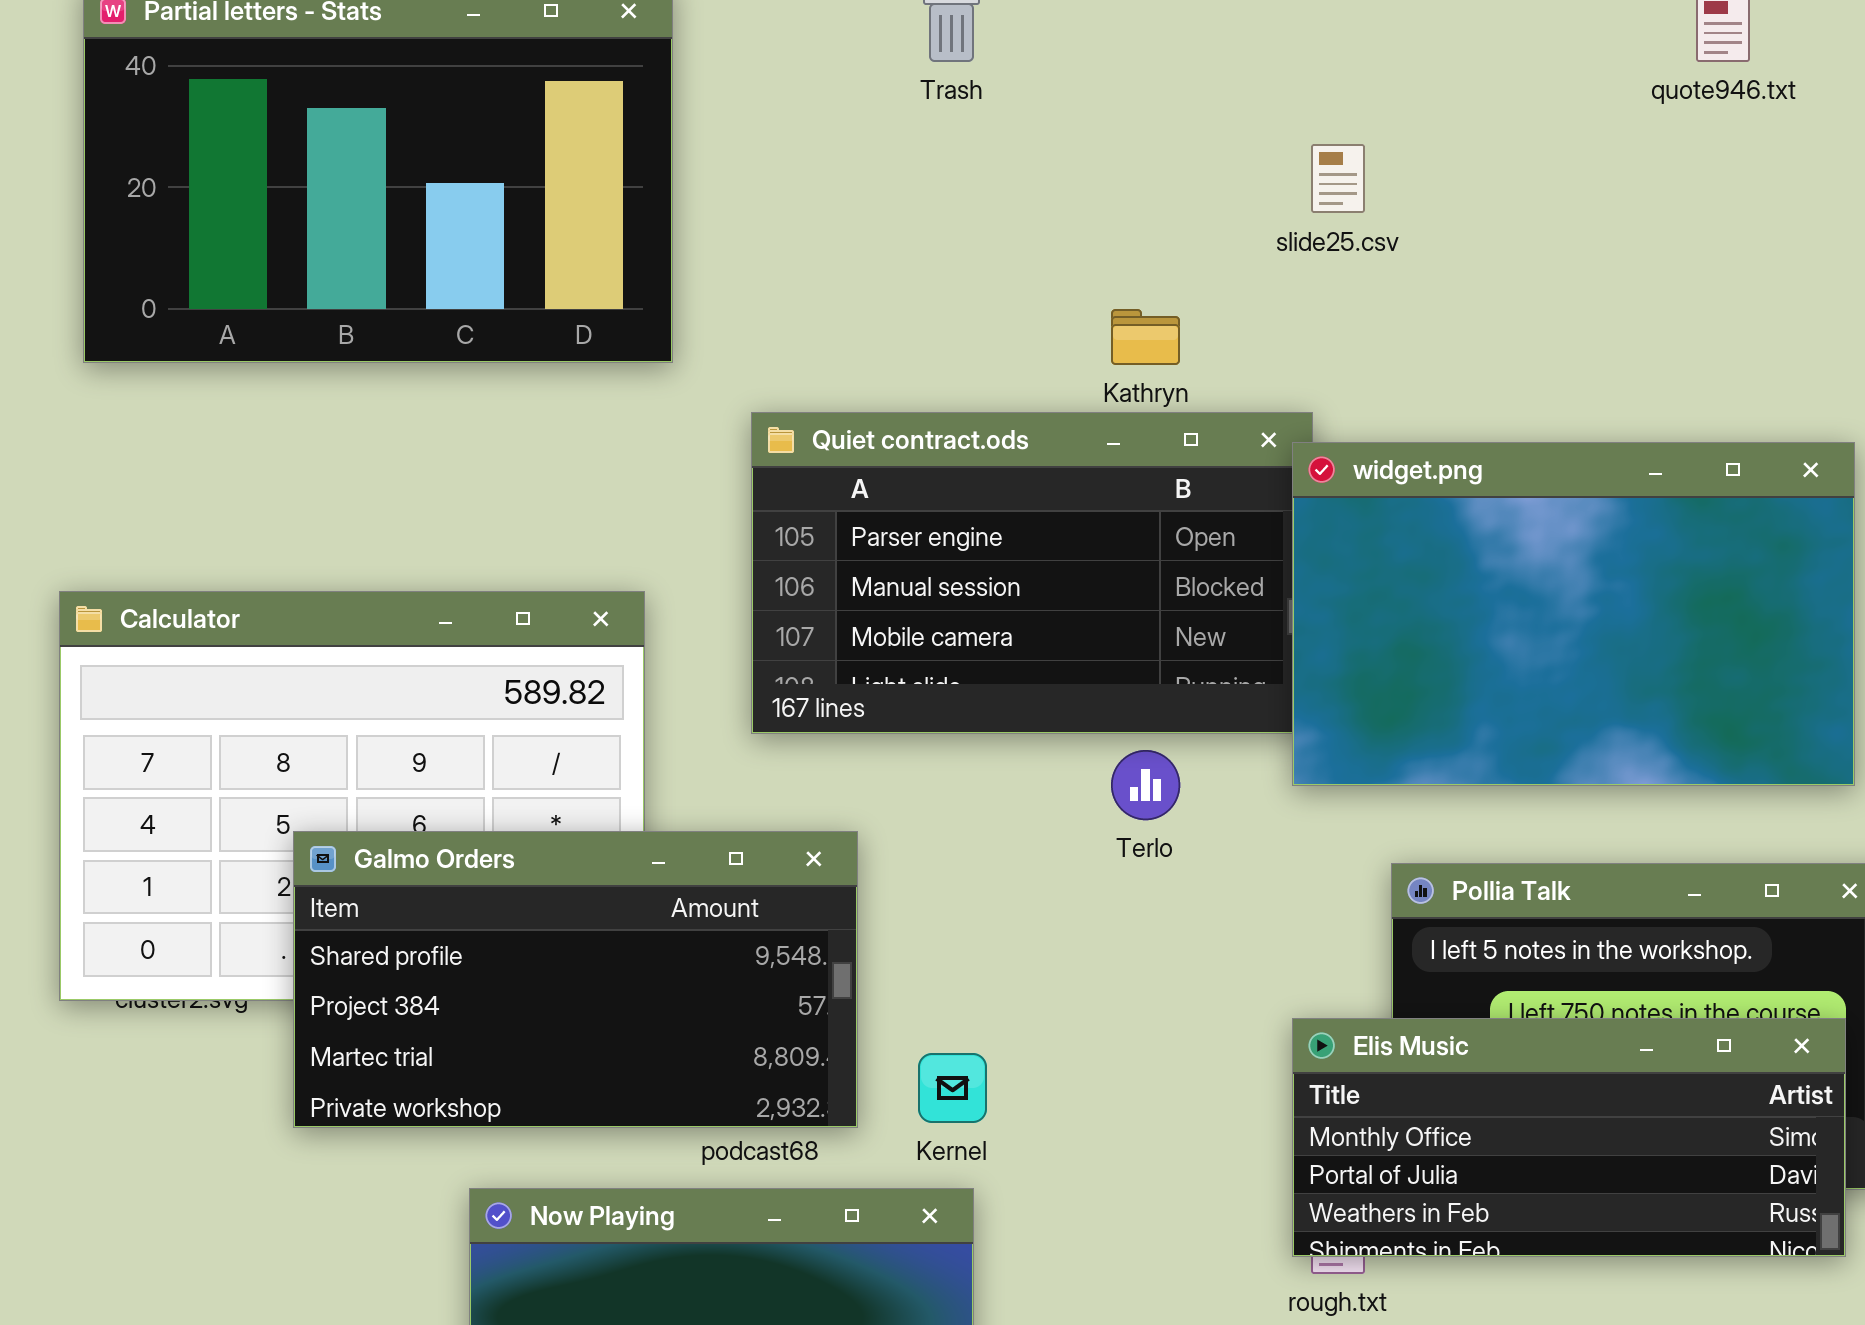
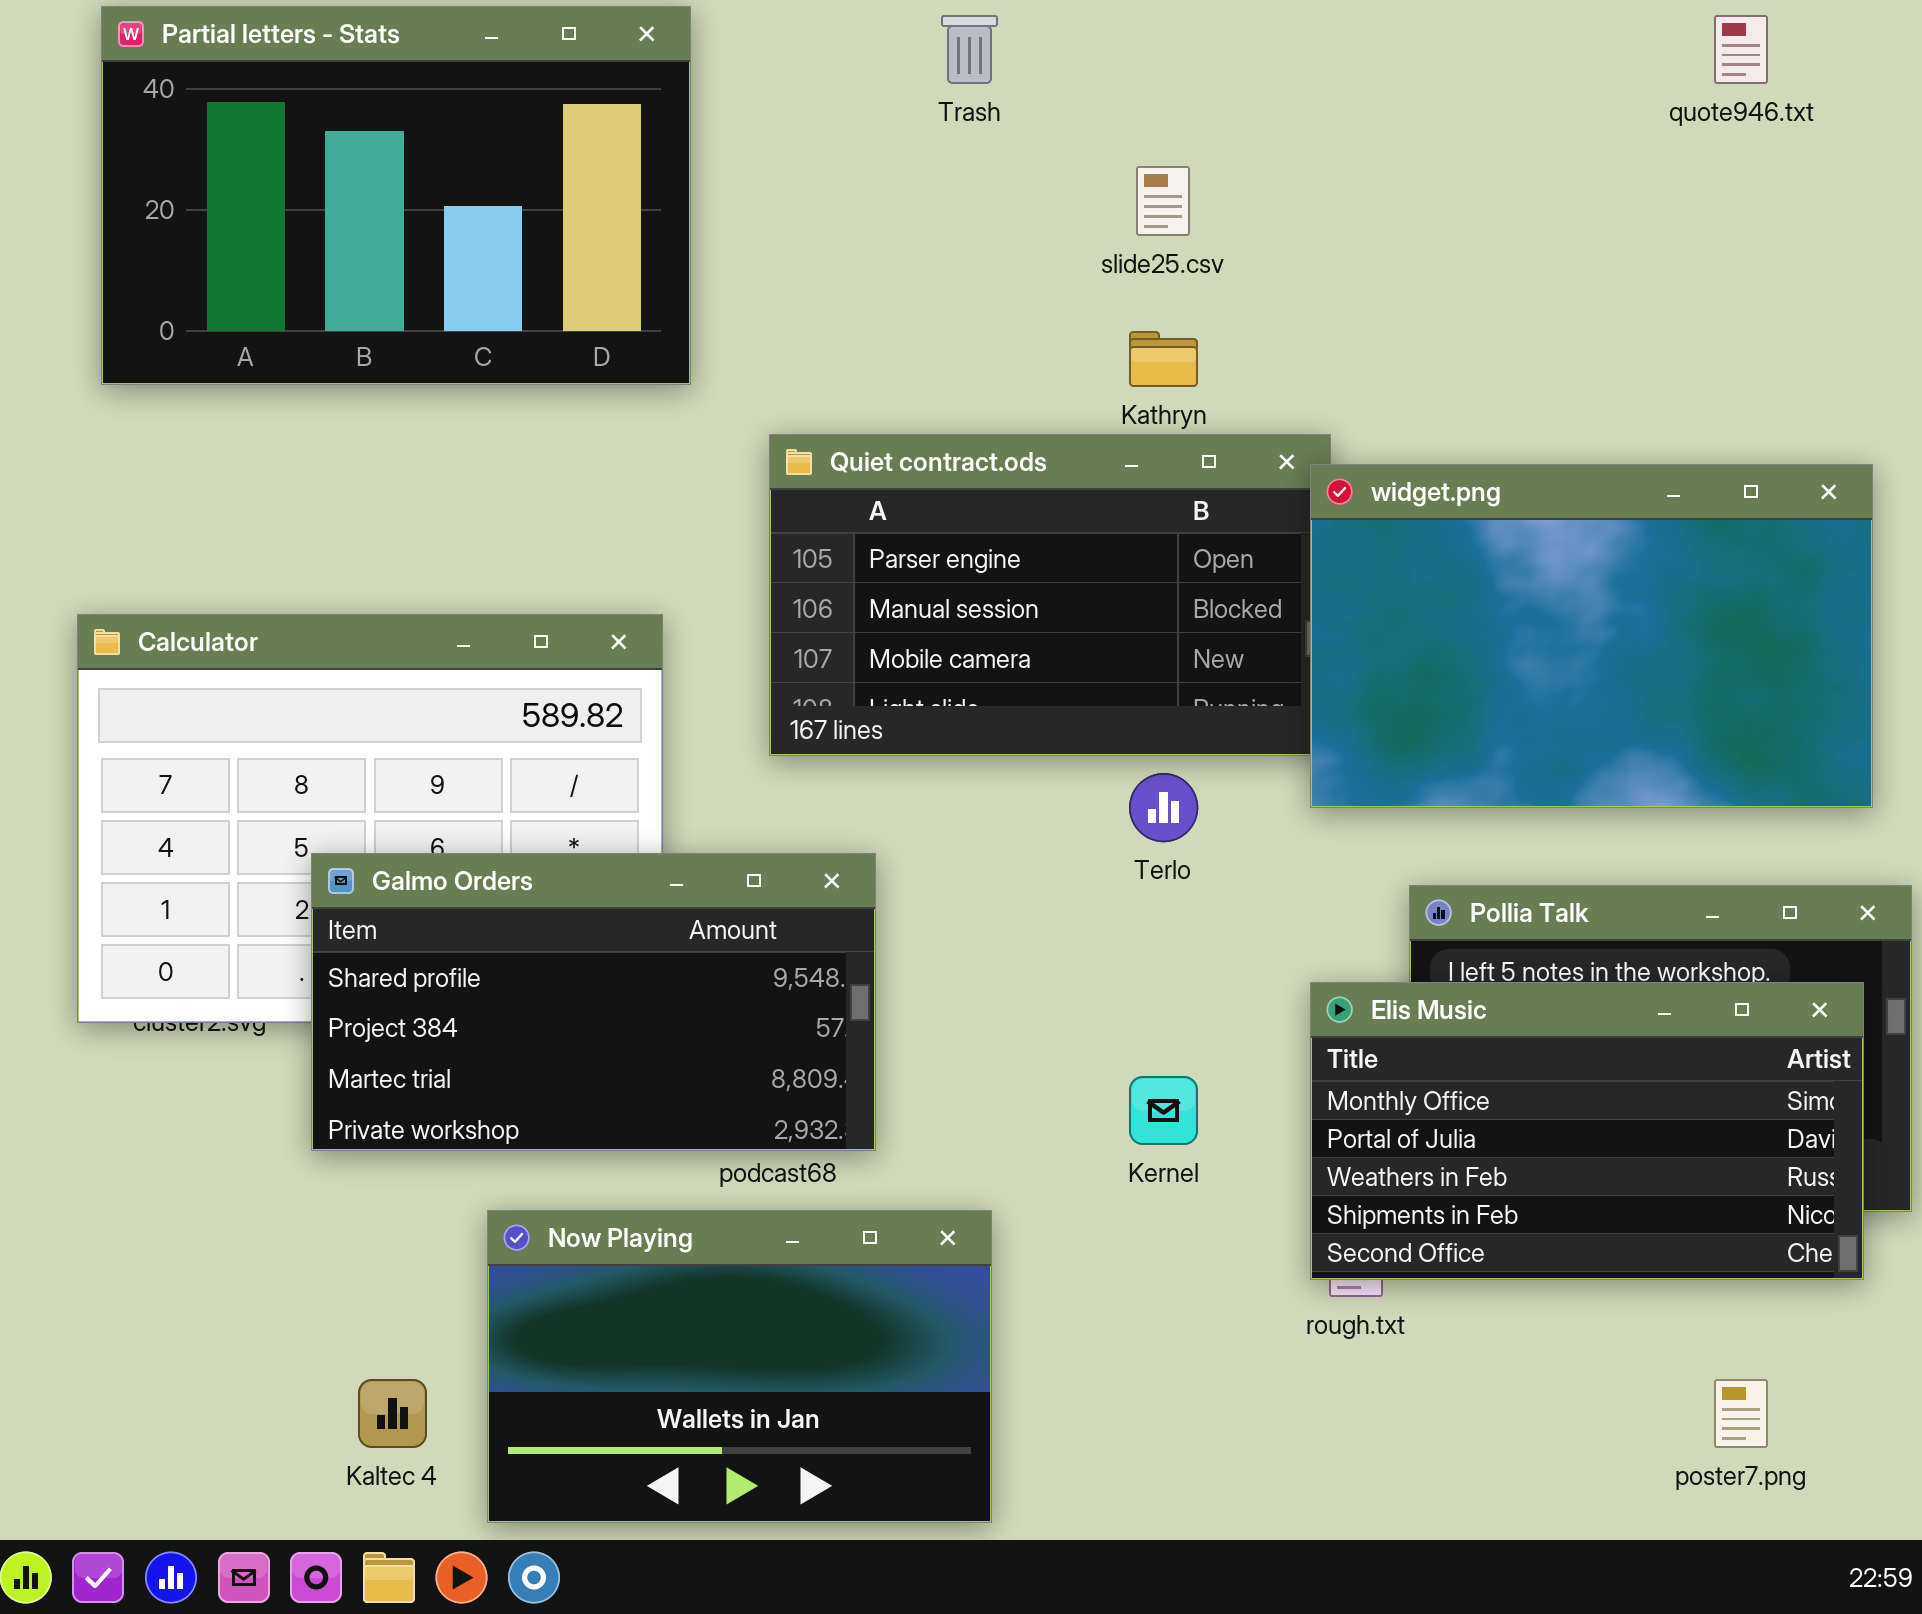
slide25.csv: [1311,144,1365,213] -> [1136,166,1190,236], moved
Elis Music: [1292,1018,1846,1257] -> [1310,982,1864,1280], resized
Kernel: [918,1053,987,1123] -> [1129,1076,1198,1145], moved

